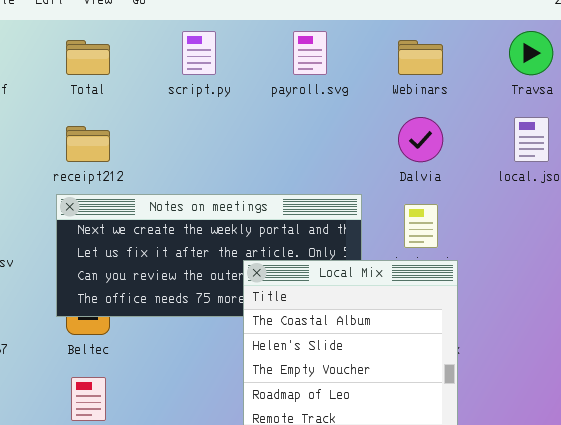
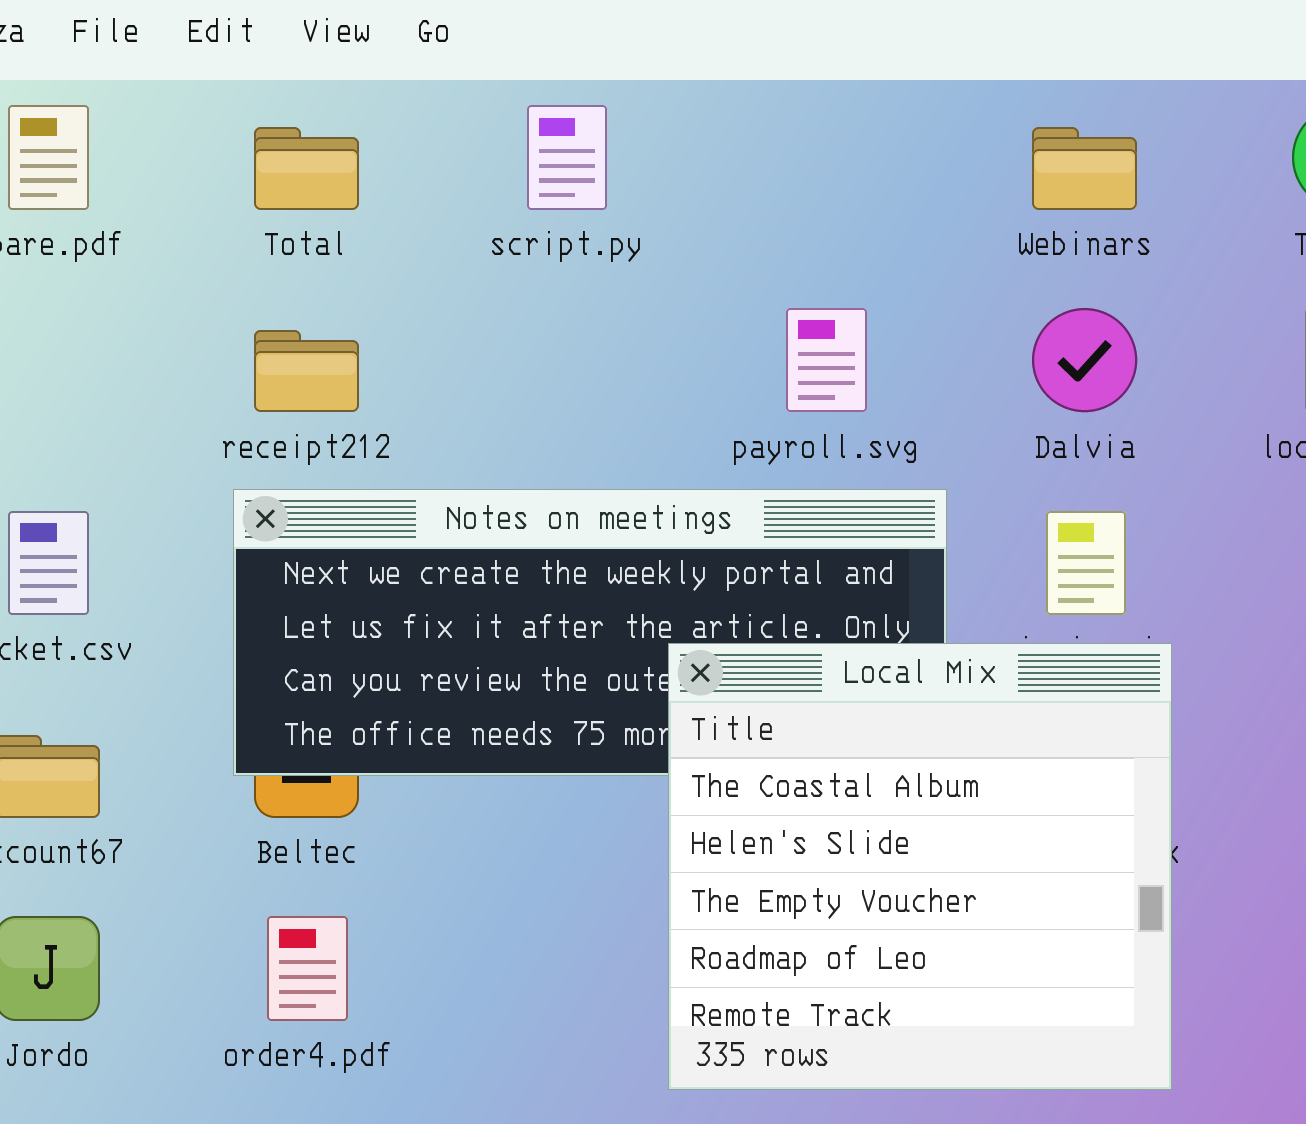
payroll.svg: [293,31,327,75] -> [786,308,867,412], moved

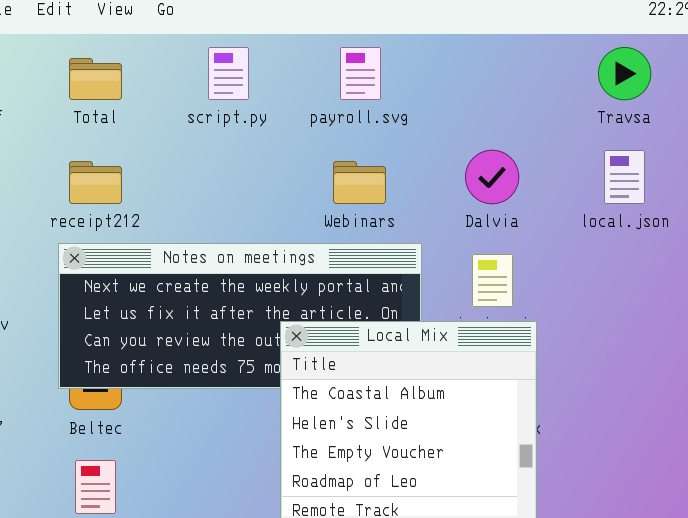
Webinars: [1032,127,1137,210] -> [333,161,386,204], moved
payroll.svg: [786,308,867,412] -> [340,47,381,100], moved

